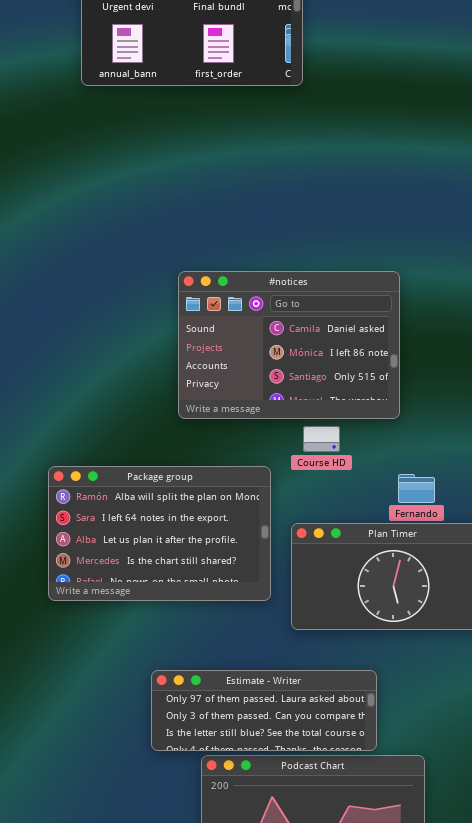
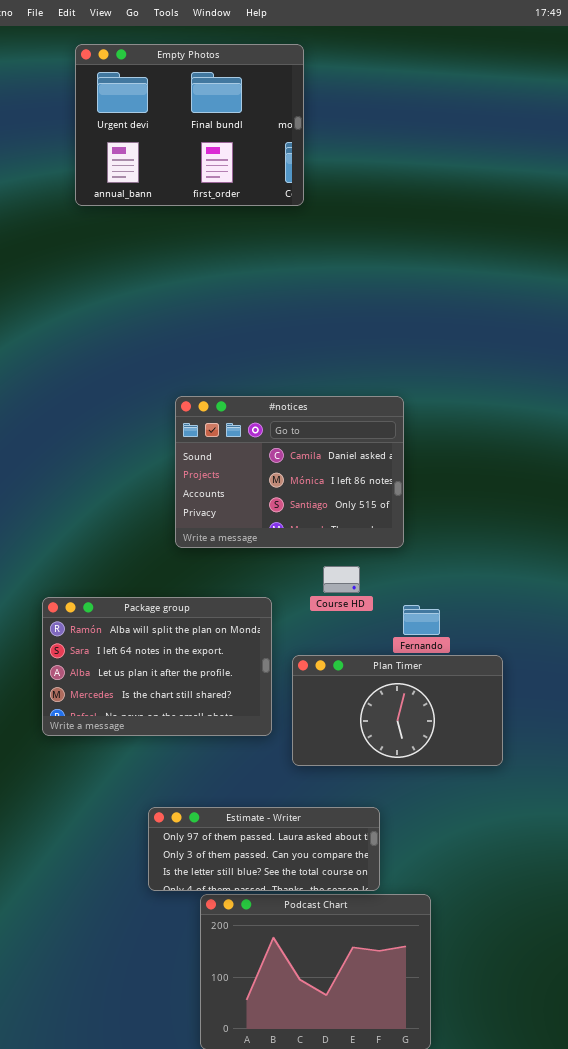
Course HD: [303,426,340,452] -> [323,566,360,593], moved

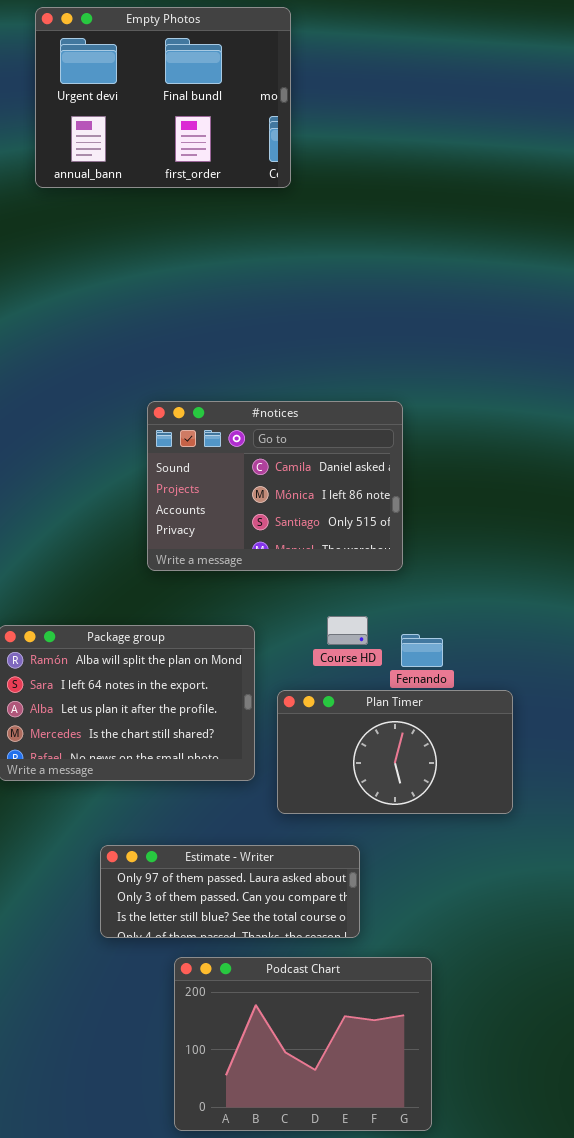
Course HD: [323,566,360,593] -> [327,616,368,645], moved
Estimate - Writer: [148,807,380,891] -> [100,845,360,938], moved

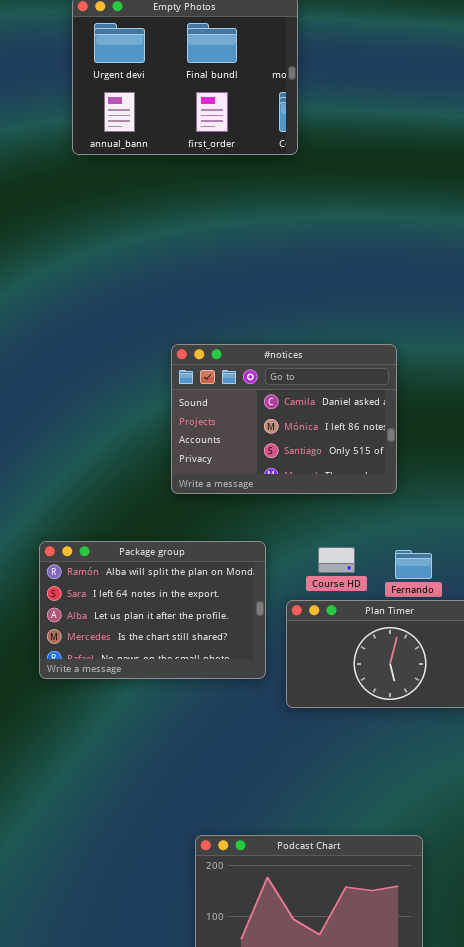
Course HD: [327,616,368,645] -> [318,547,355,573], moved
Estimate - Writer: [100,845,360,938] -> none, closed

